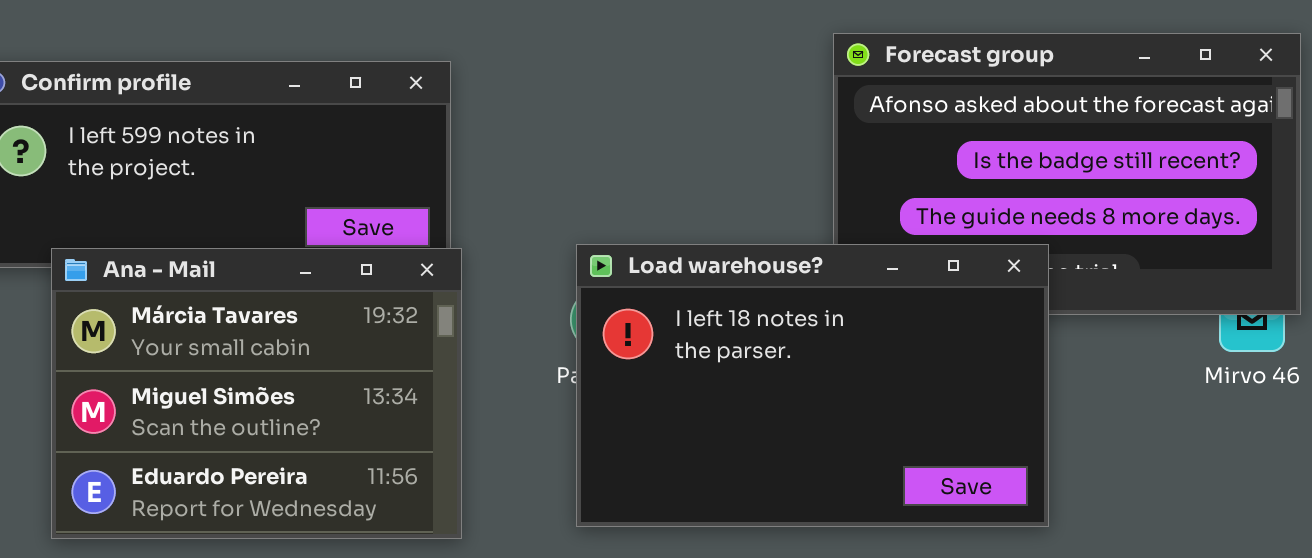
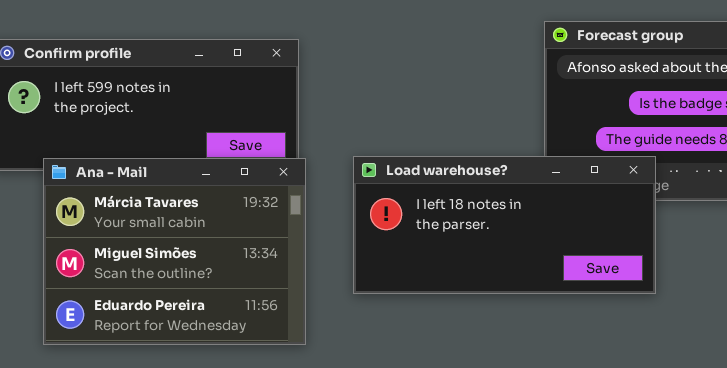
Load warehouse?: [576,244,1049,527] -> [353,156,656,294], moved, resized

